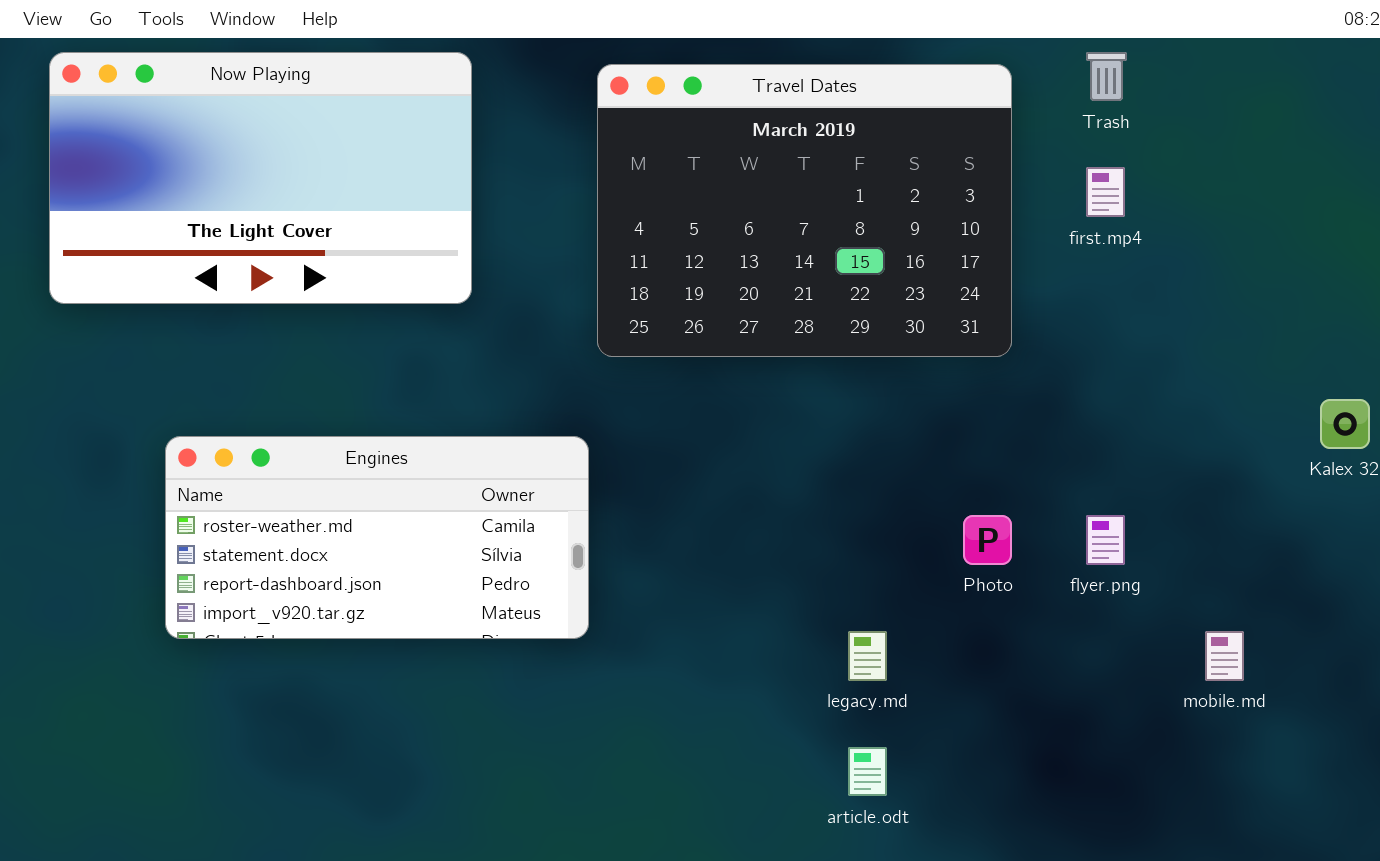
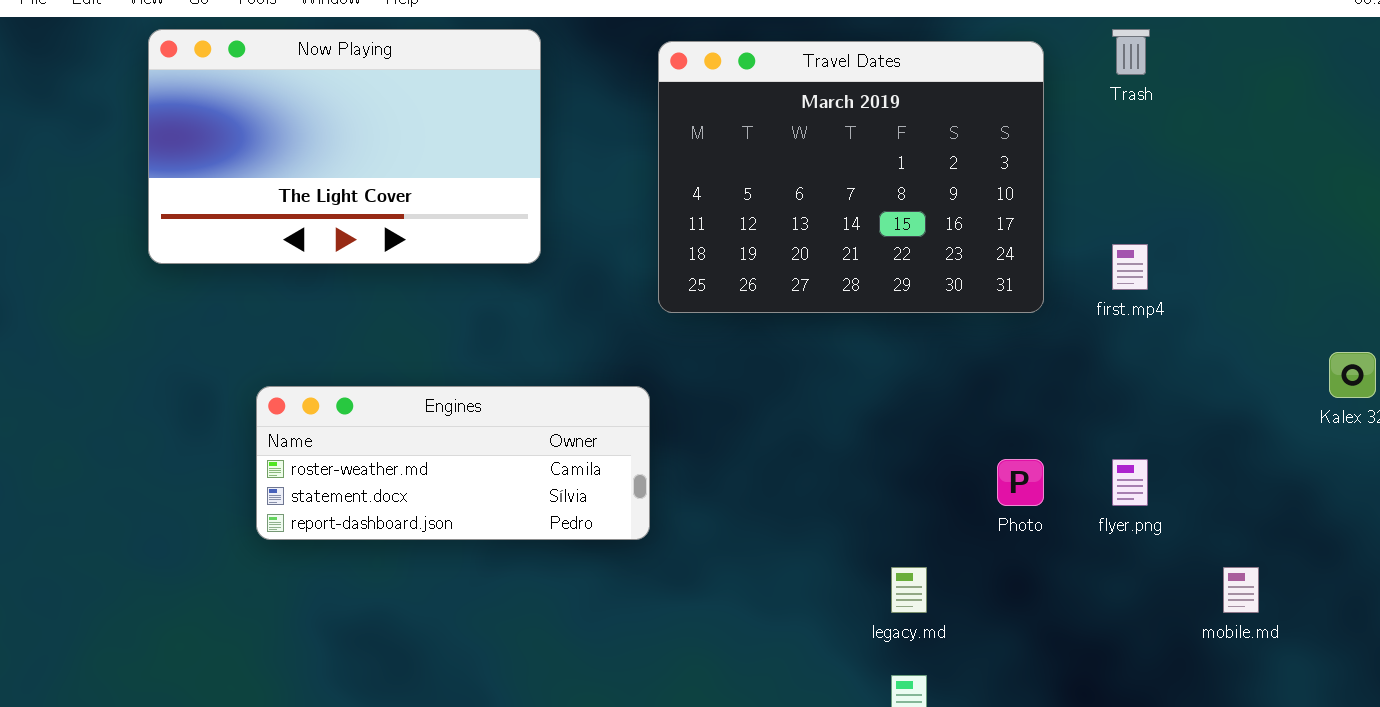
first.mp4: [1086,167,1125,217] -> [1112,244,1148,290], moved
Engines: [165,436,589,639] -> [256,386,650,540], resized

